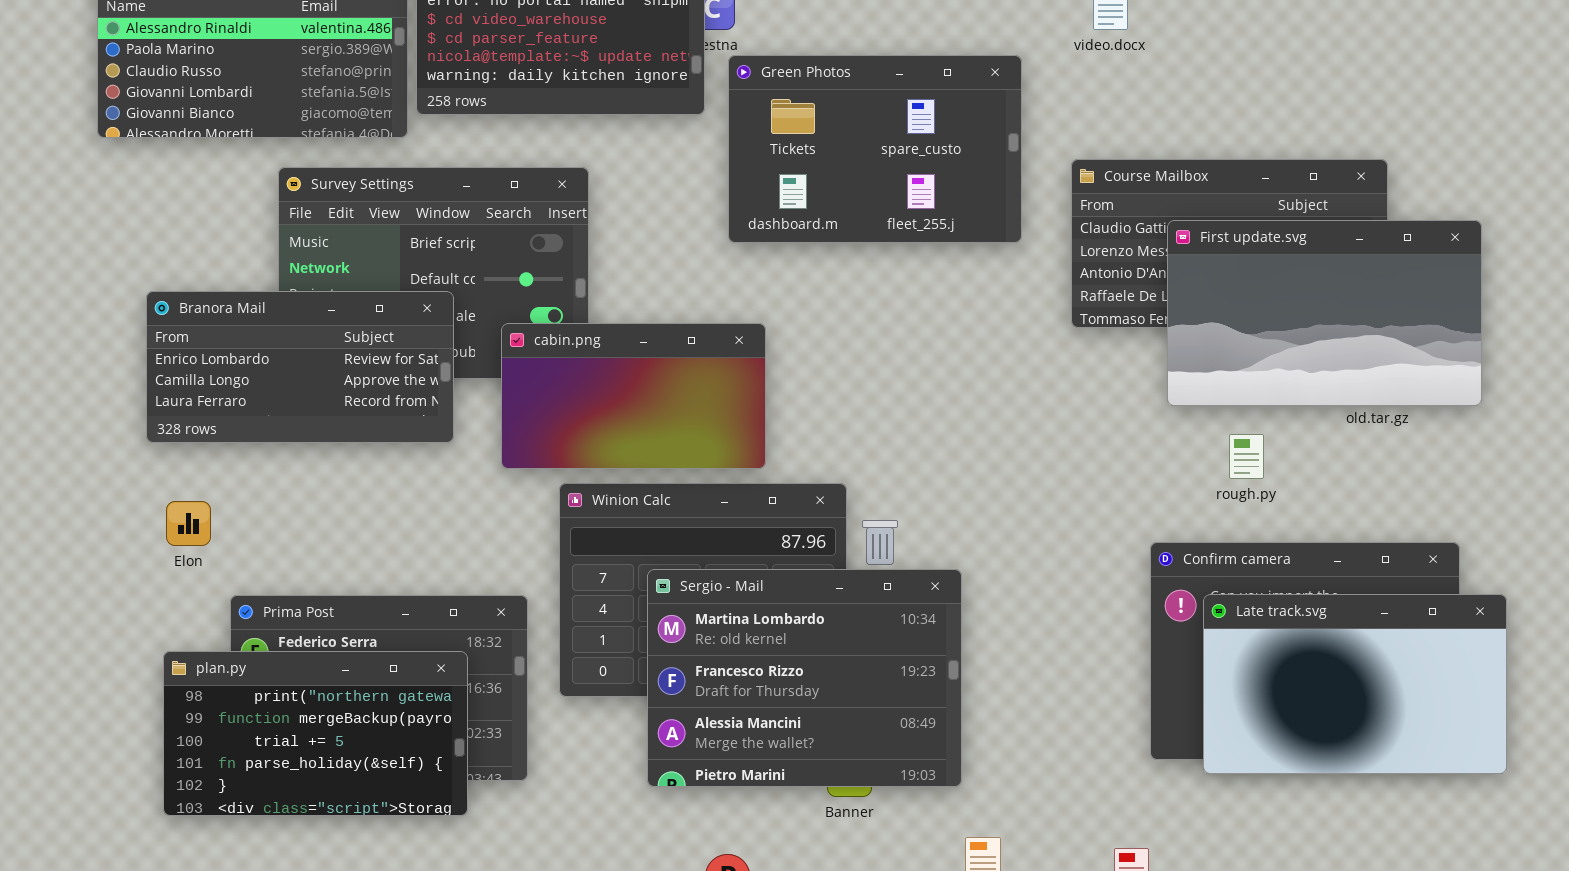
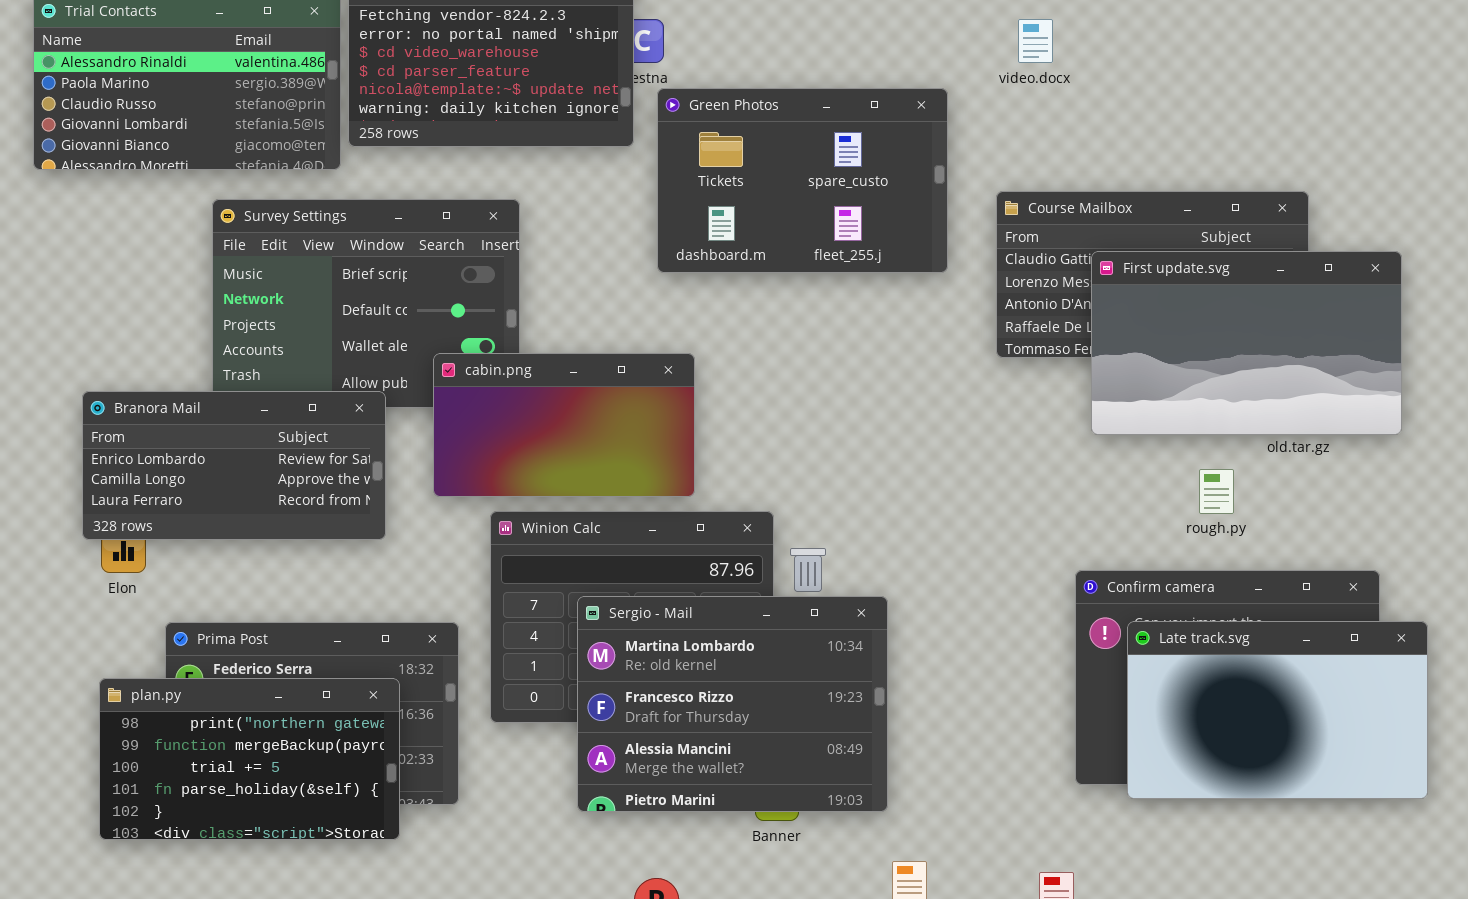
Branora Mail: [146,291,454,443] -> [82,391,386,540], moved
rough.py: [1229,434,1264,479] -> [1199,469,1234,514], moved

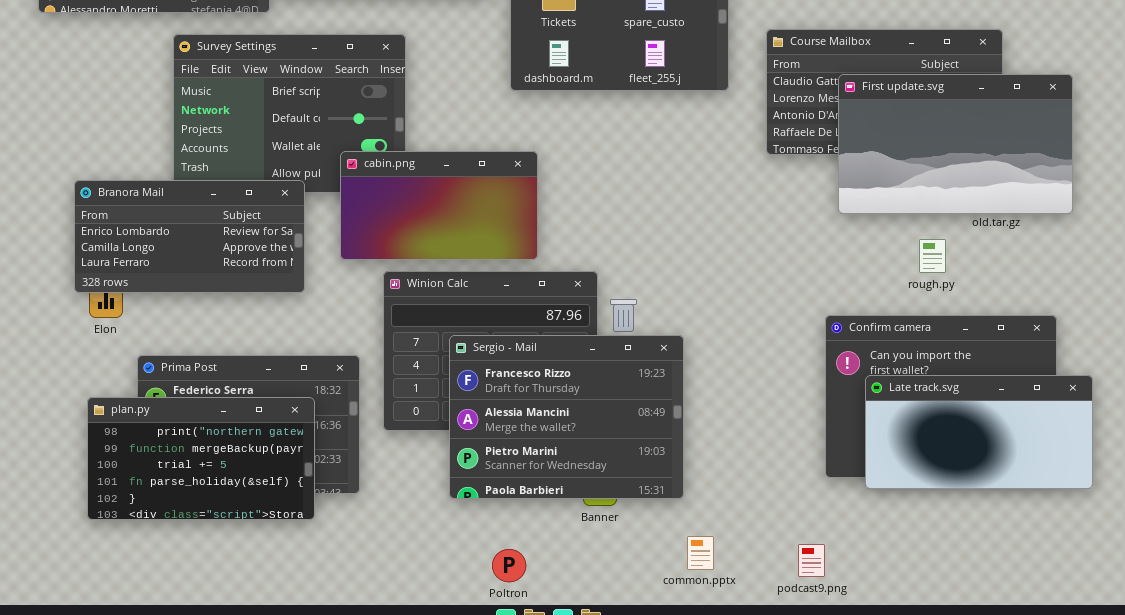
Sergio - Mail: [577,596,888,812] -> [449,335,684,499], scrolled down 1 row
Late track.svg: [1127,621,1428,799] -> [865,375,1093,489], resized

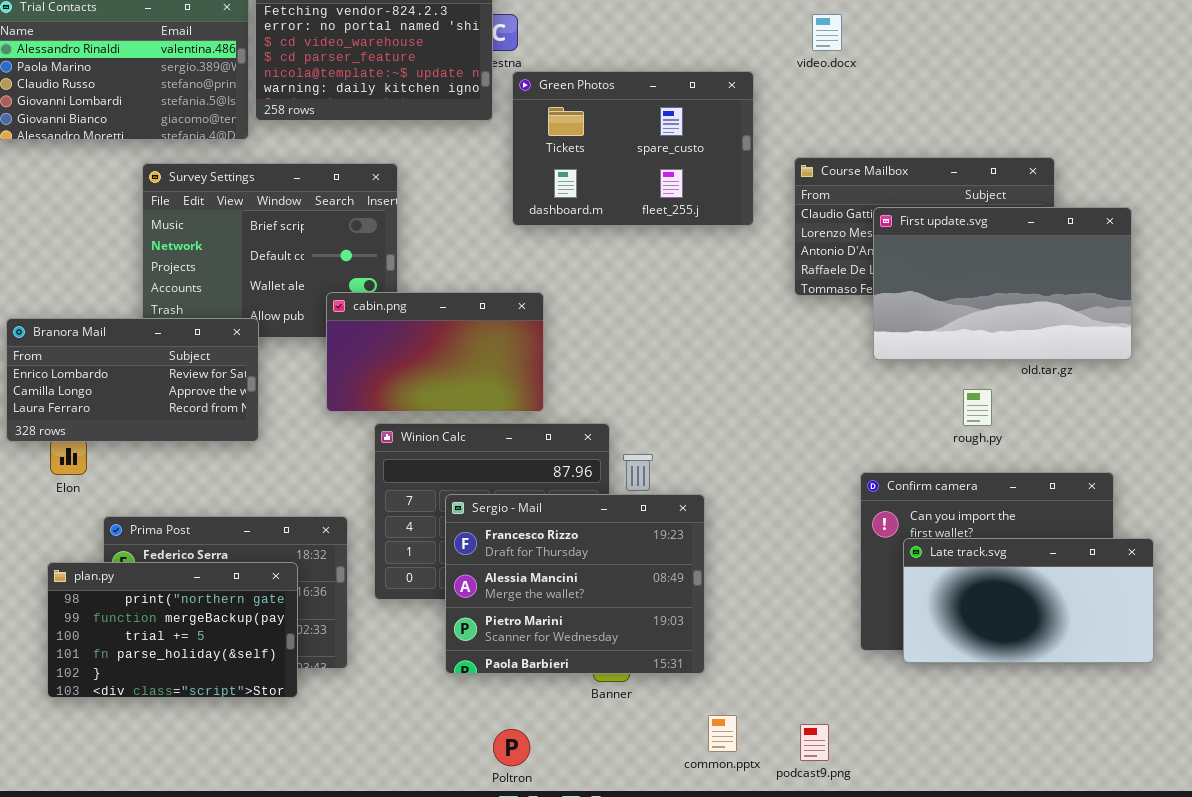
Branora Mail: [74,180,305,293] -> [6,318,259,442], moved
podcast9.png: [798,544,825,577] -> [800,724,829,761], moved

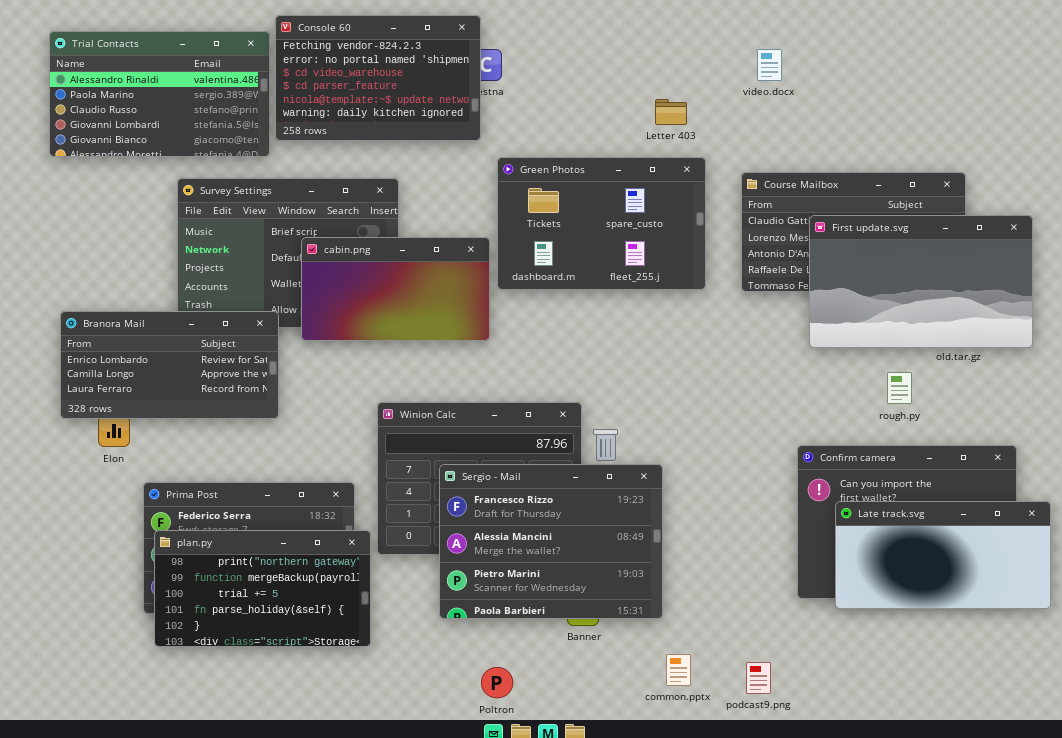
Green Photos: [512,71,754,226] -> [497,157,706,290], moved
cabin.png: [326,292,544,412] -> [301,237,490,341], moved
plan.py: [47,562,298,698] -> [154,530,371,647], moved

